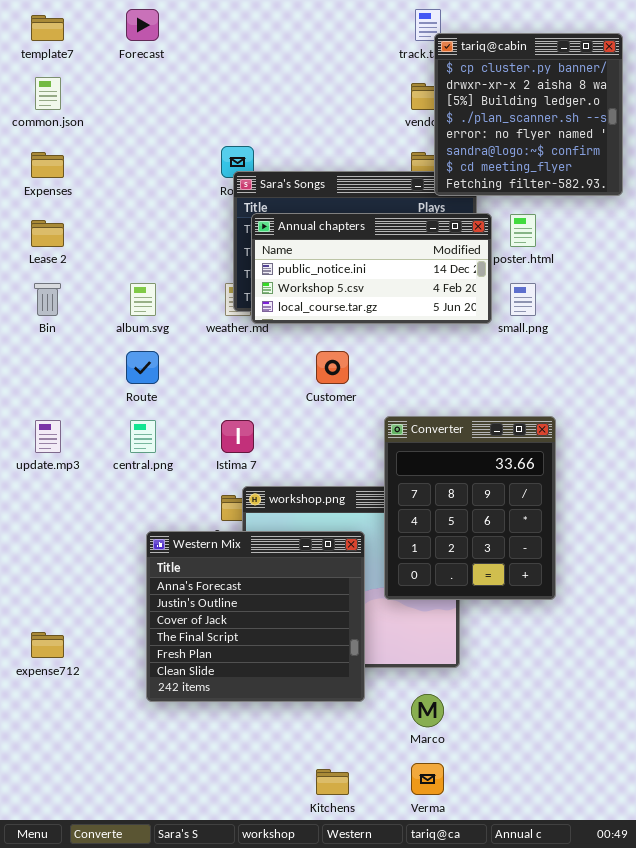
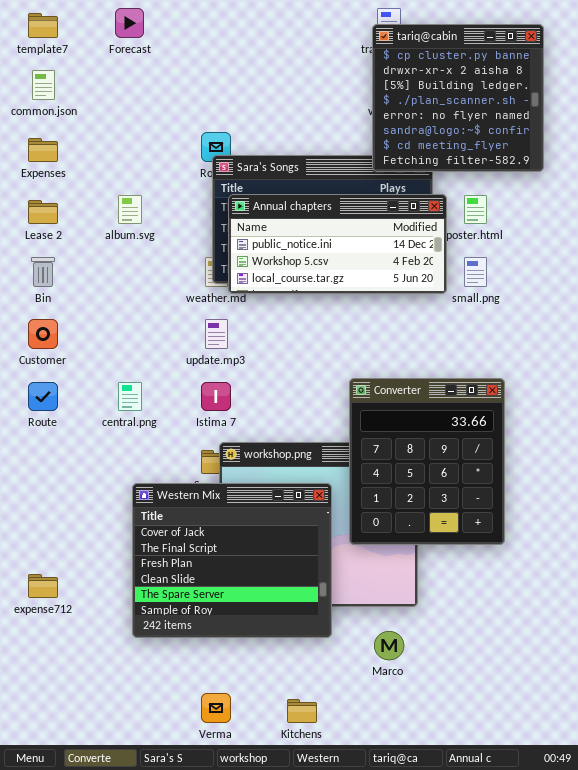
tariq@cabin: [434,33,623,196] -> [372,24,544,172], moved
album.svg: [130,283,156,316] -> [118,195,142,224], moved
Route: [126,351,159,384] -> [28,382,58,411], moved
Customer: [316,351,349,384] -> [28,319,58,349], moved
update.mp3: [35,420,61,453] -> [205,319,228,349], moved
Western Mix: [146,531,365,702] -> [132,483,332,638], scrolled down 2 rows
Verma: [411,763,444,795] -> [201,693,231,723], moved

